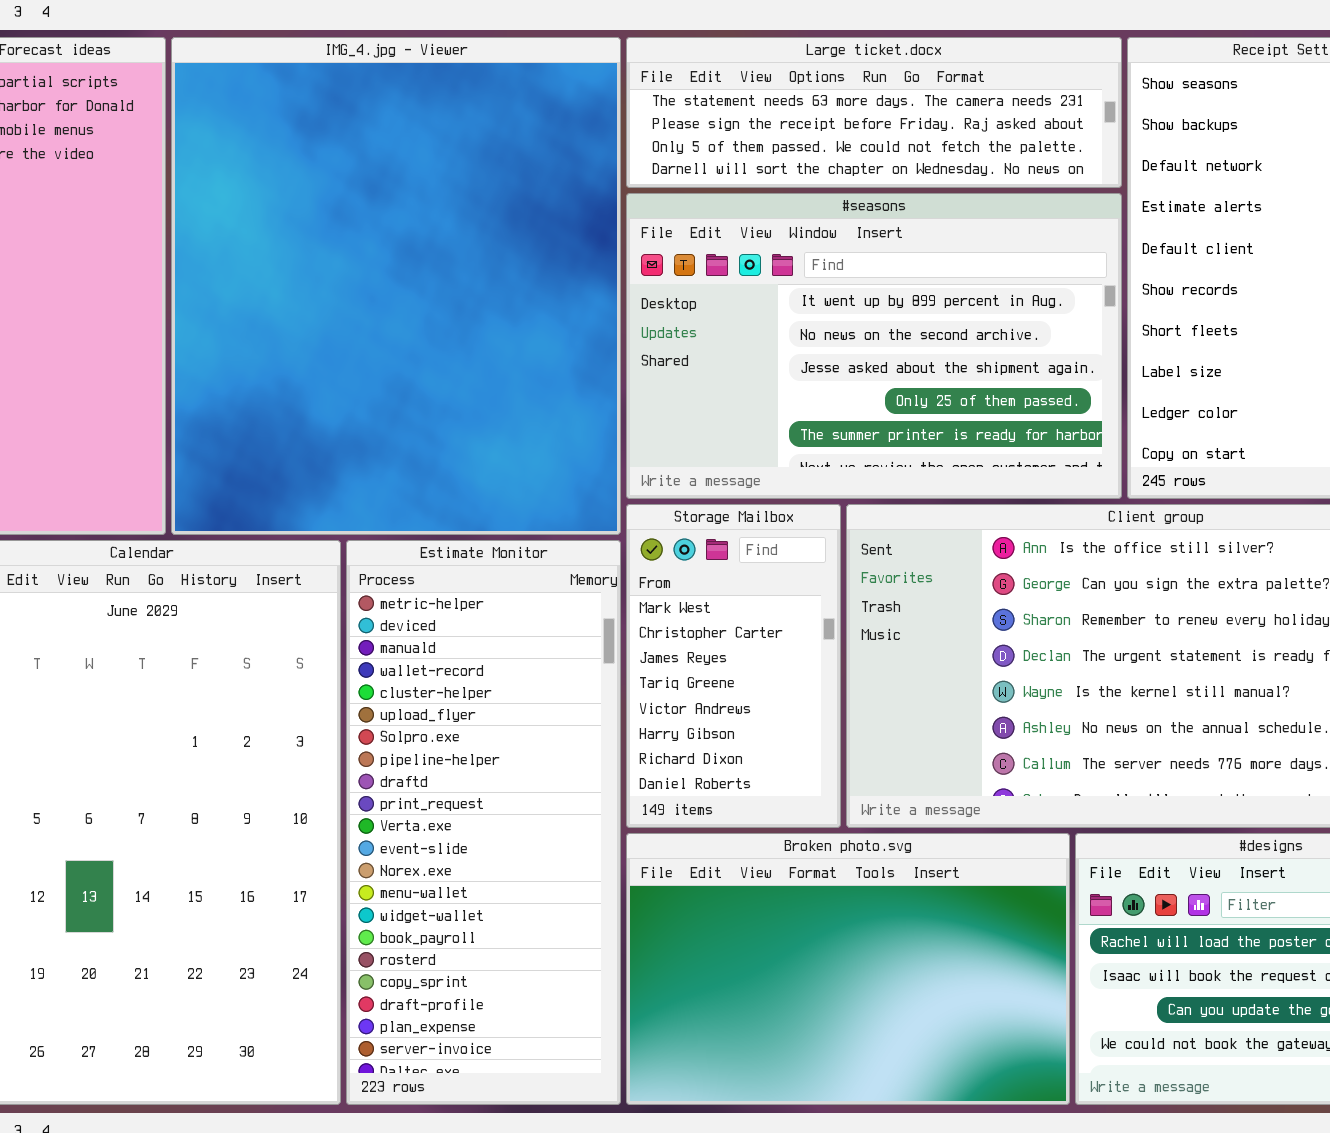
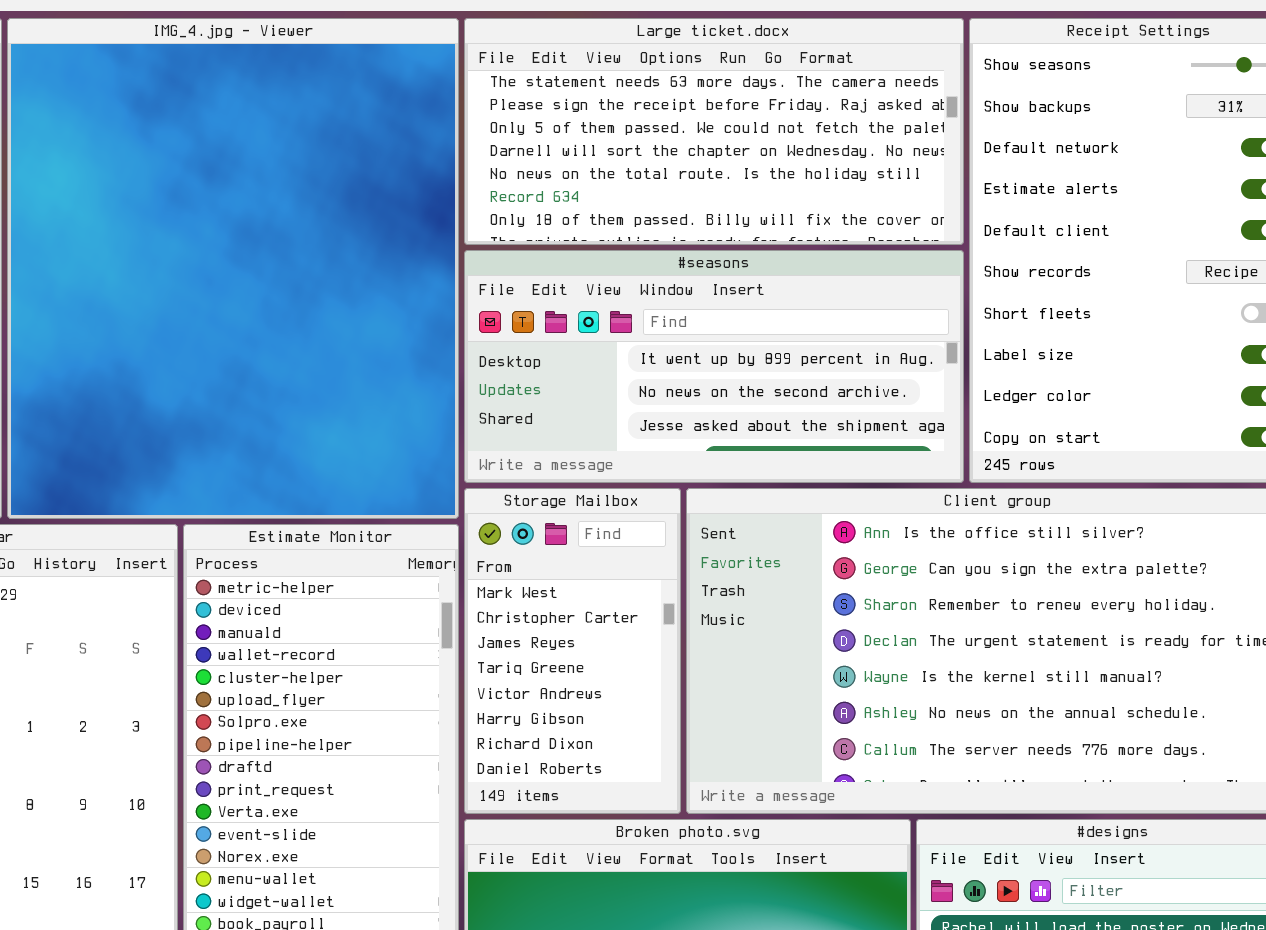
Large ticket.docx: [626,37,1122,188] -> [464,18,964,245], resized
#seasons: [626,193,1122,499] -> [464,250,964,483], resized

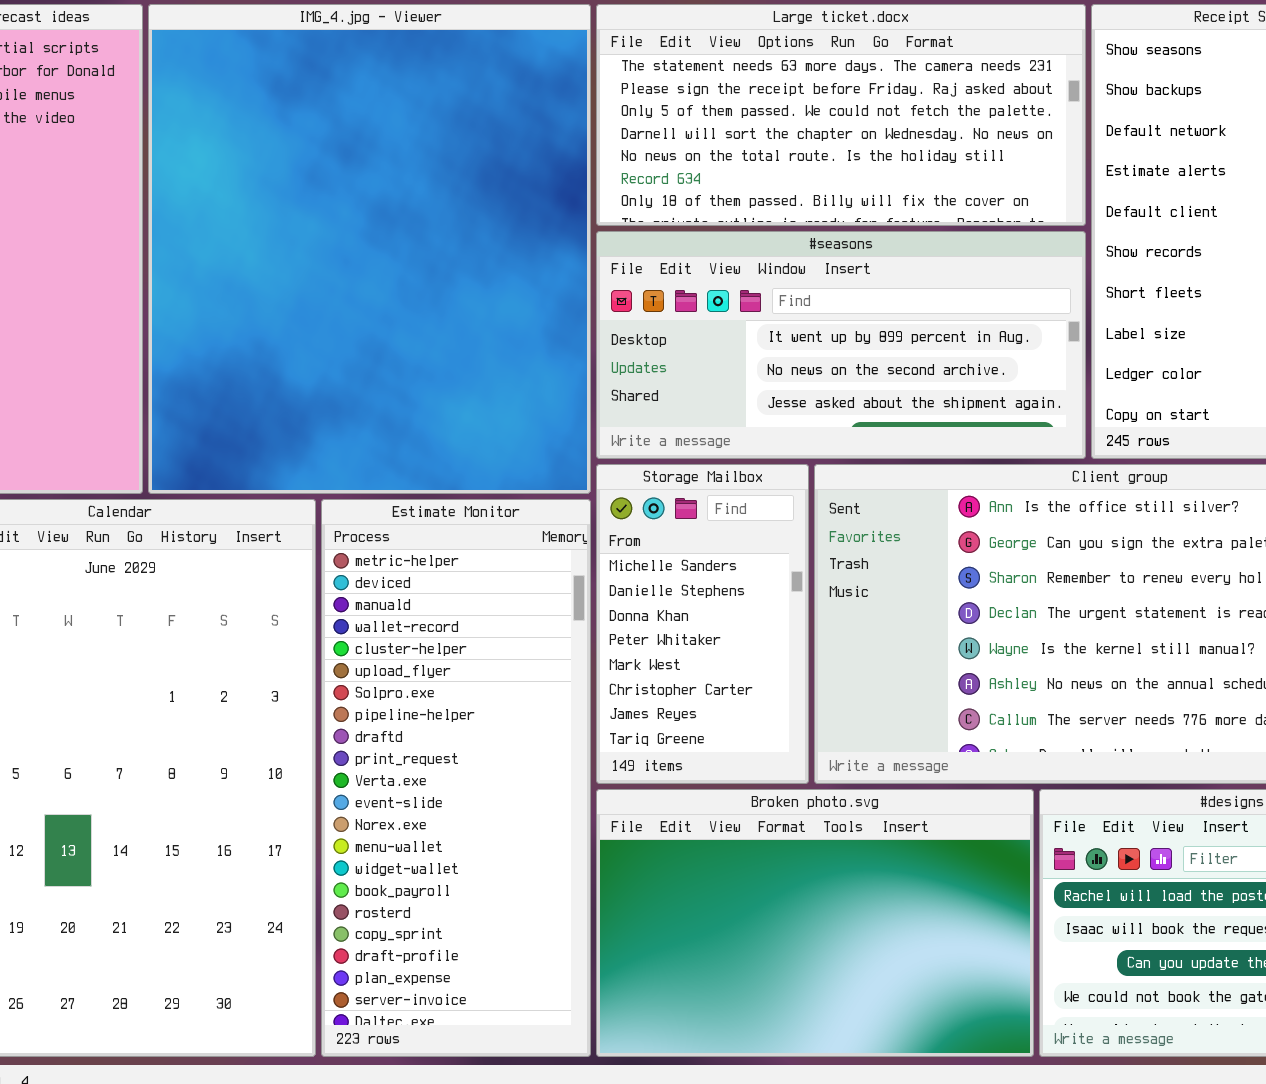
Storage Mailbox: [464,488,681,814] -> [596,464,809,784], scrolled up 4 rows

